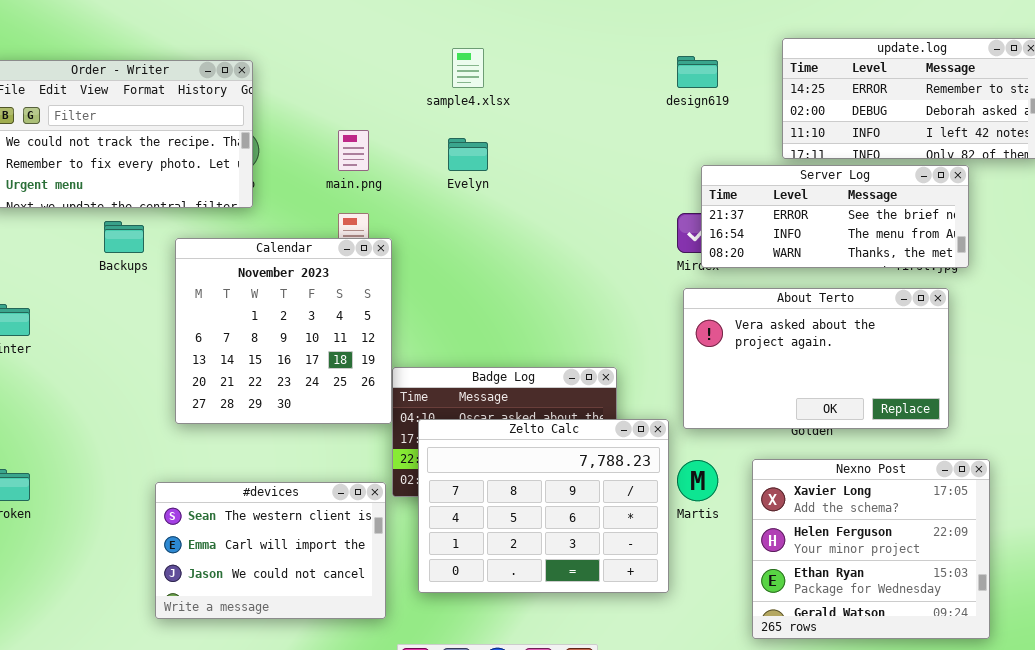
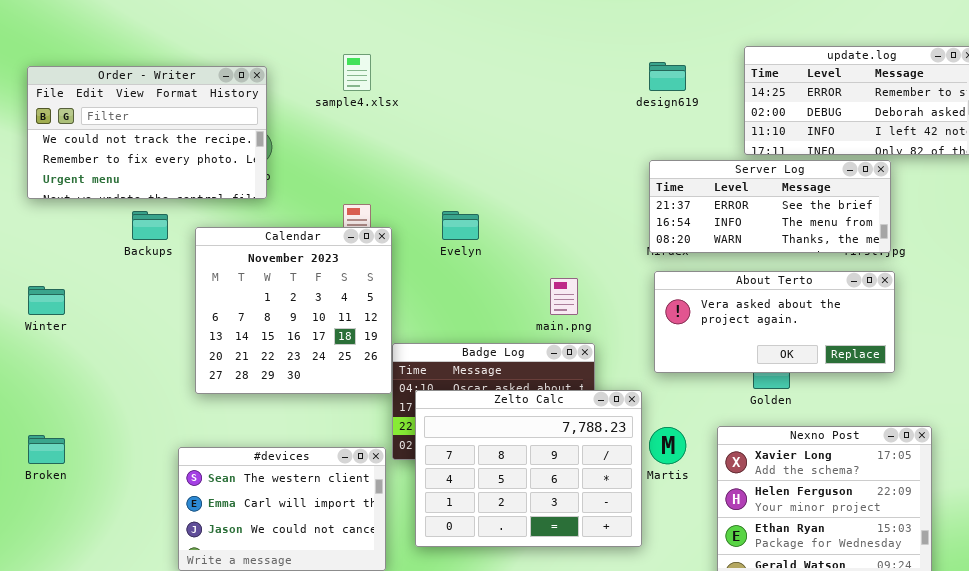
sample4.xlsx: [452,48,484,88] -> [343,54,371,91], moved
main.png: [338,130,369,171] -> [550,278,578,315], moved
Evelyn: [448,138,488,171] -> [442,211,479,240], moved
Server Log: [701,165,969,268] -> [649,160,891,253], moved
About Terto: [683,288,949,429] -> [654,271,895,373], resized

